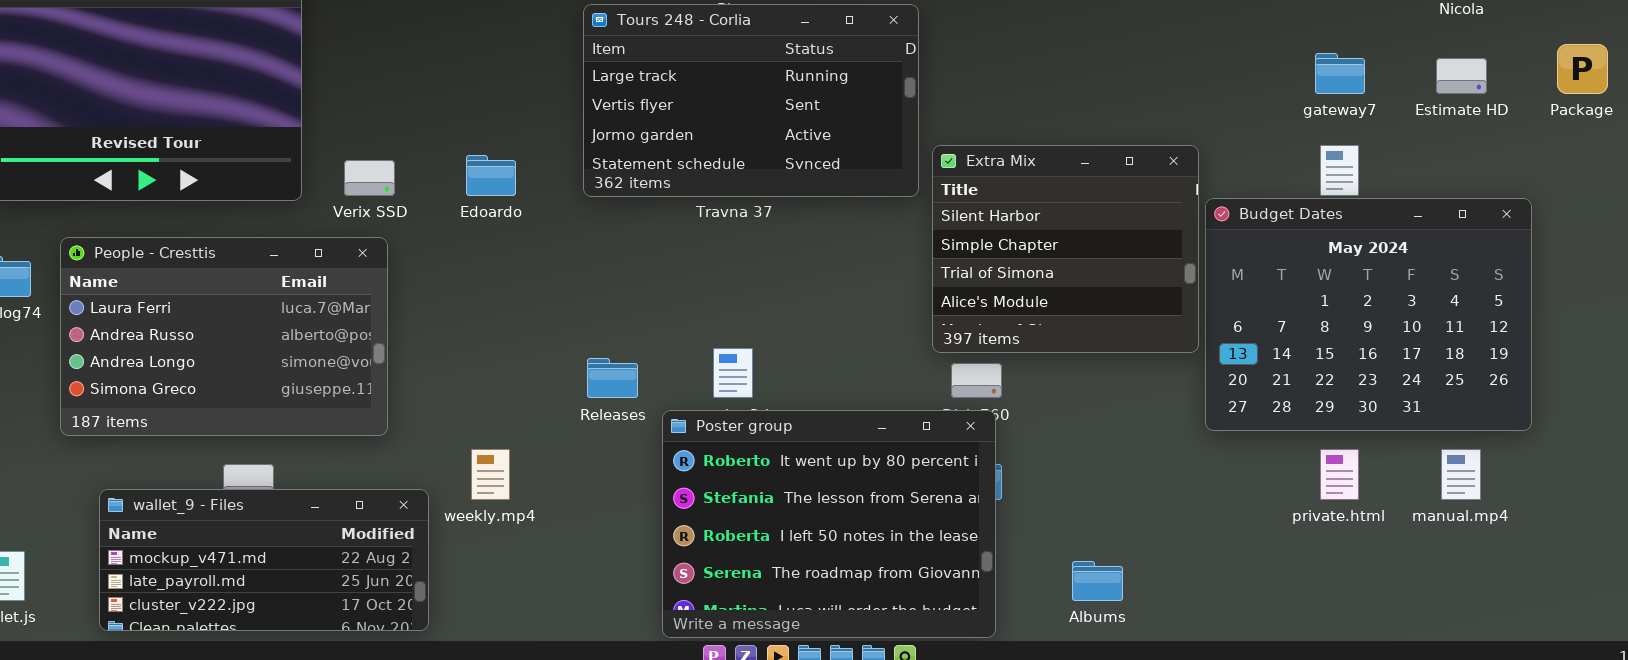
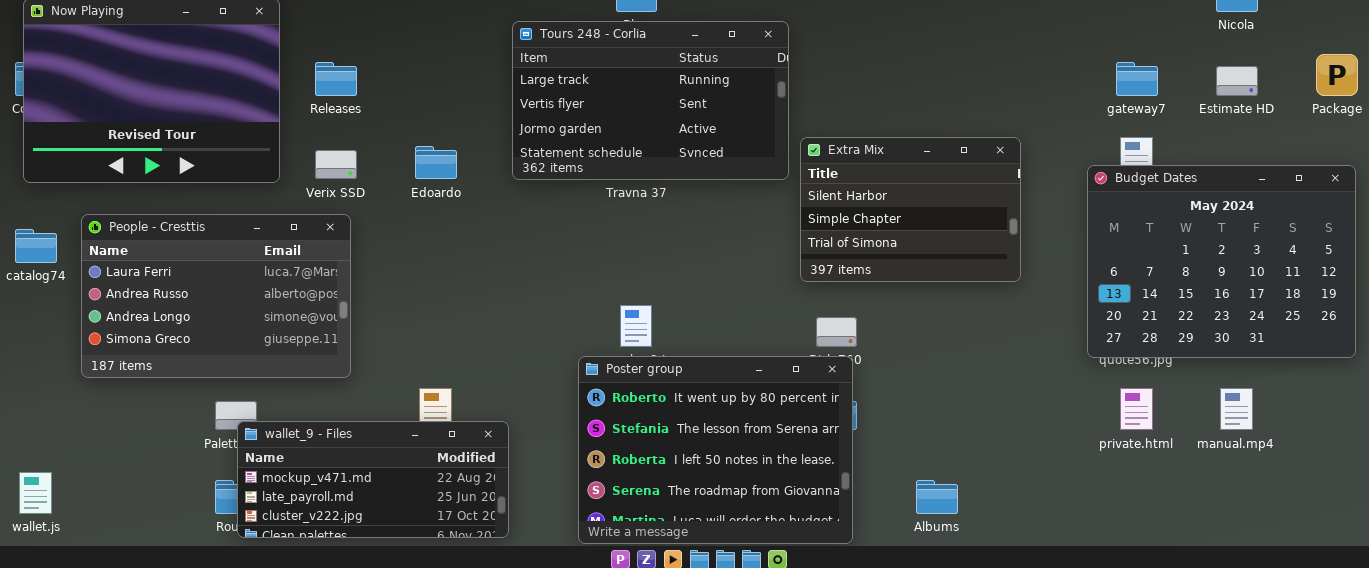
Extra Mix: [932,145,1199,353] -> [800,137,1021,282], resized
Budget Dates: [1205,198,1532,431] -> [1087,165,1356,358], moved
Releases: [587,358,638,398] -> [315,62,357,96], moved
wallet_9 - Files: [99,489,429,631] -> [237,421,509,538], moved

